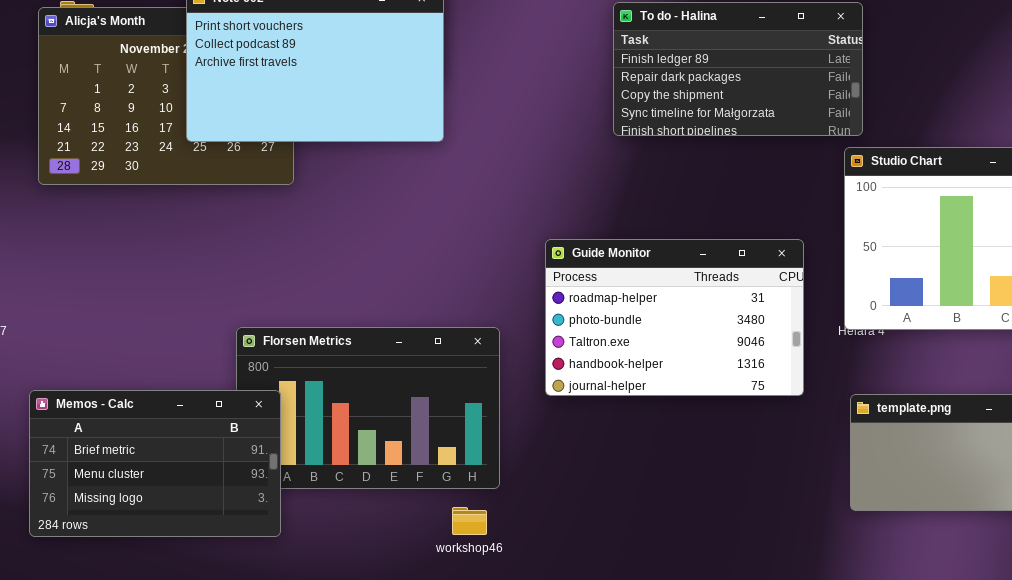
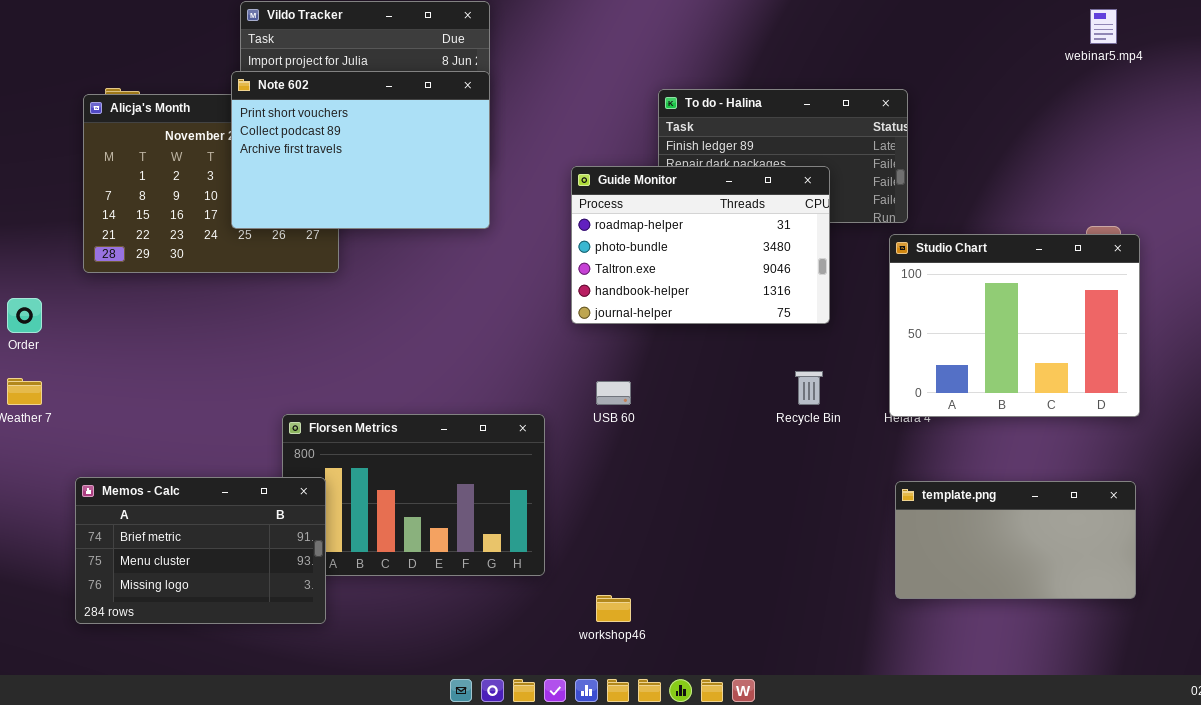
Guide Monitor: [545,239,804,396] -> [571,166,830,324], moved
workshop46: [452,507,487,535] -> [596,595,631,622], moved

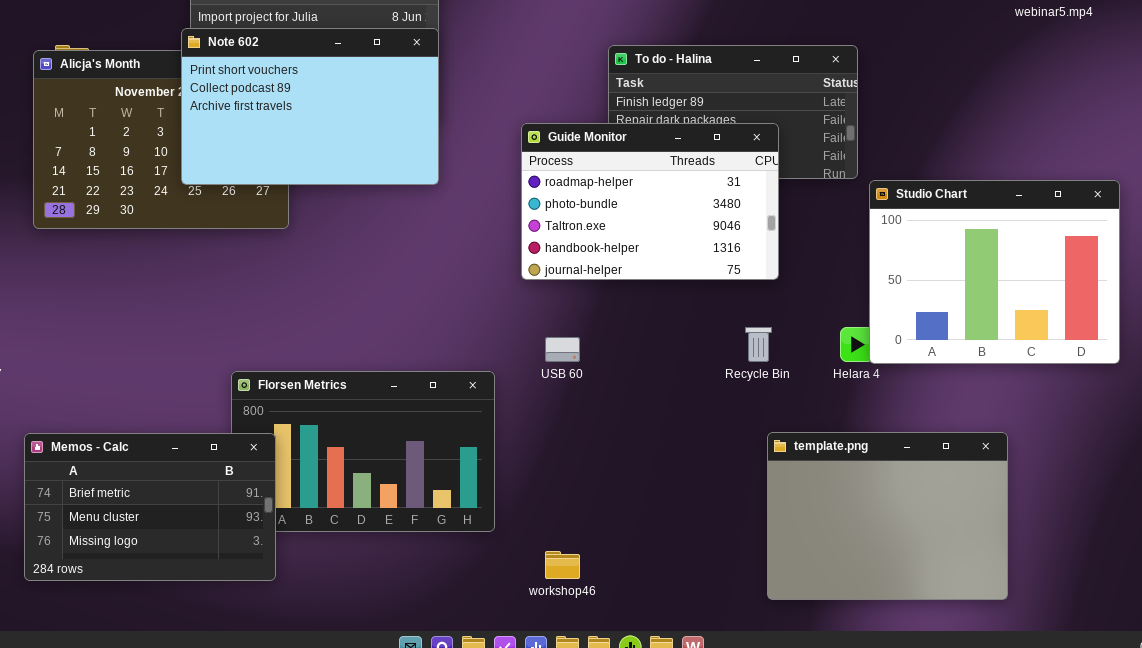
Studio Chart: [889,234,1140,417] -> [869,180,1120,364], moved
template.png: [895,481,1136,599] -> [767,432,1008,600], moved, resized

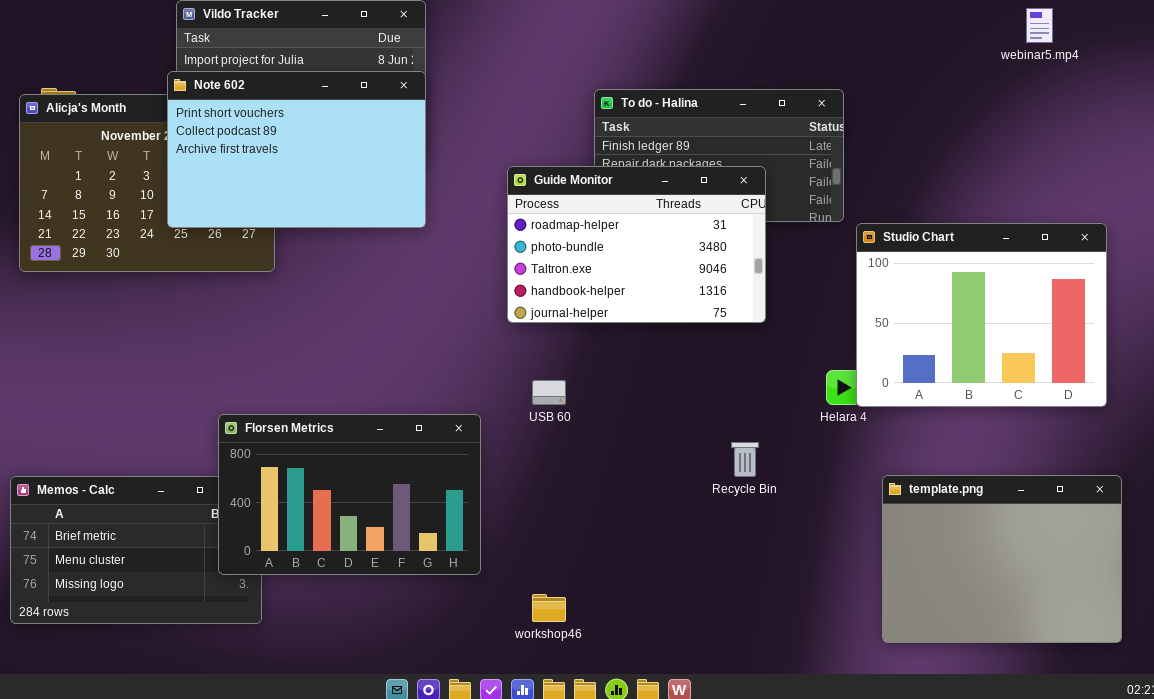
Recycle Bin: [745,327,772,362] -> [731,442,759,477], moved
Florsen Metrics: [231,371,495,532] -> [218,414,481,575], raised
template.png: [767,432,1008,600] -> [882,475,1122,643], moved

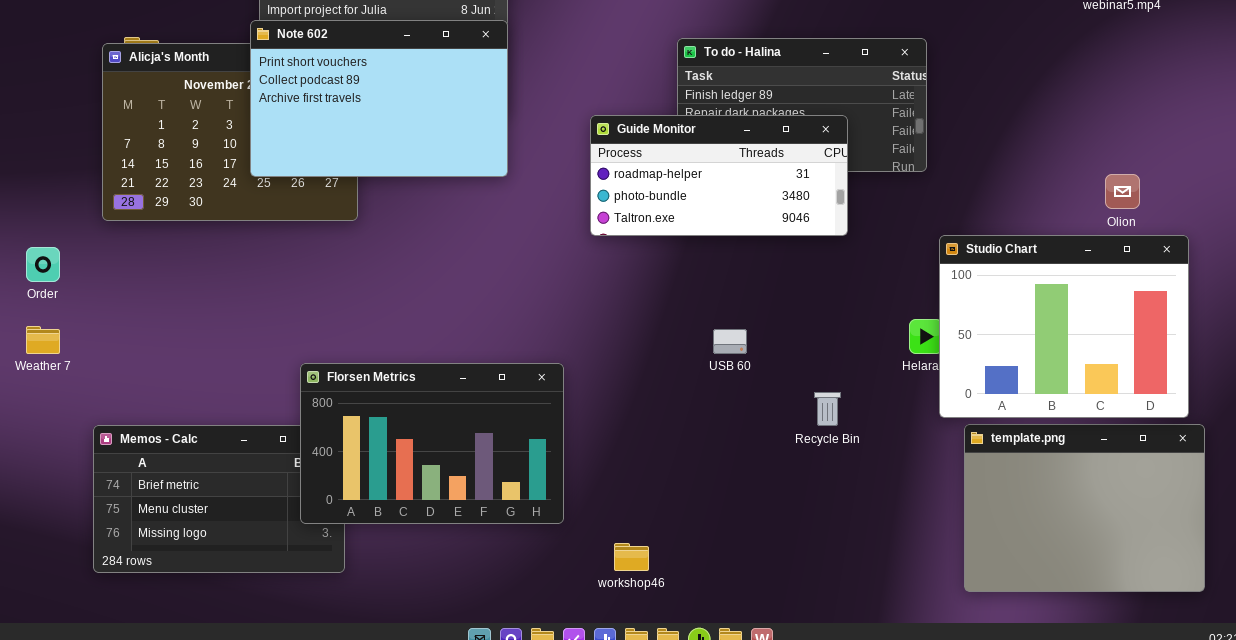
Guide Monitor: [507,166,766,323] -> [590,115,848,236], resized
Studio Chart: [856,223,1107,407] -> [939,235,1189,418], moved
USB 60: [532,380,566,405] -> [713,329,747,354], moved

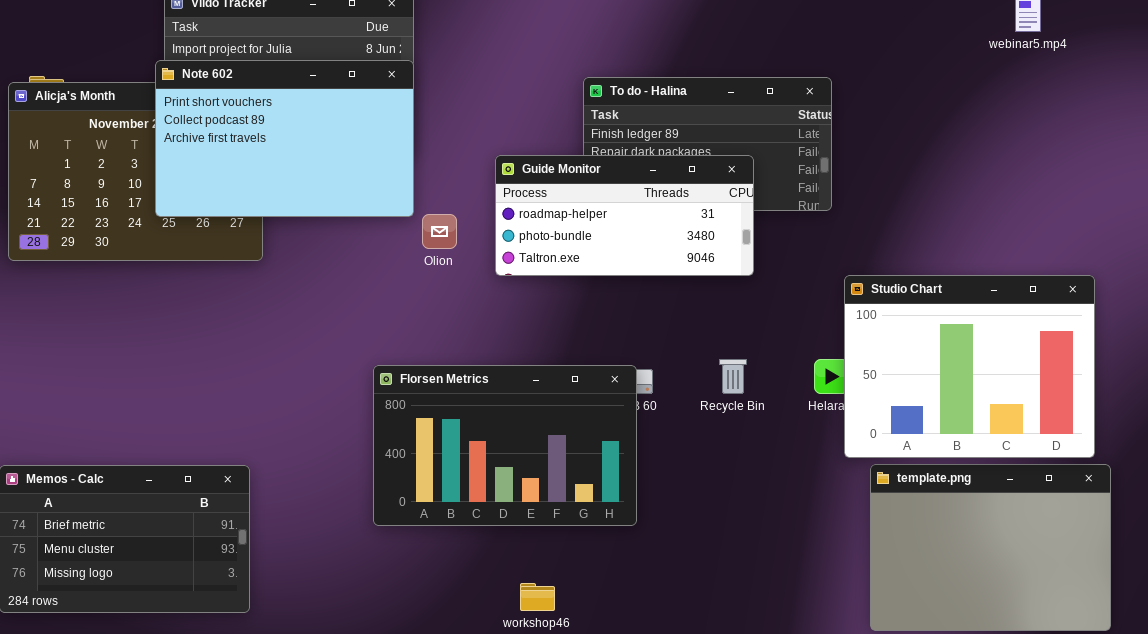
Olion: [1105,174,1140,209] -> [422,214,457,249], moved
Florsen Metrics: [300,363,564,524] -> [373,365,637,526], moved
Recycle Bin: [814,392,841,426] -> [719,359,747,394], moved

